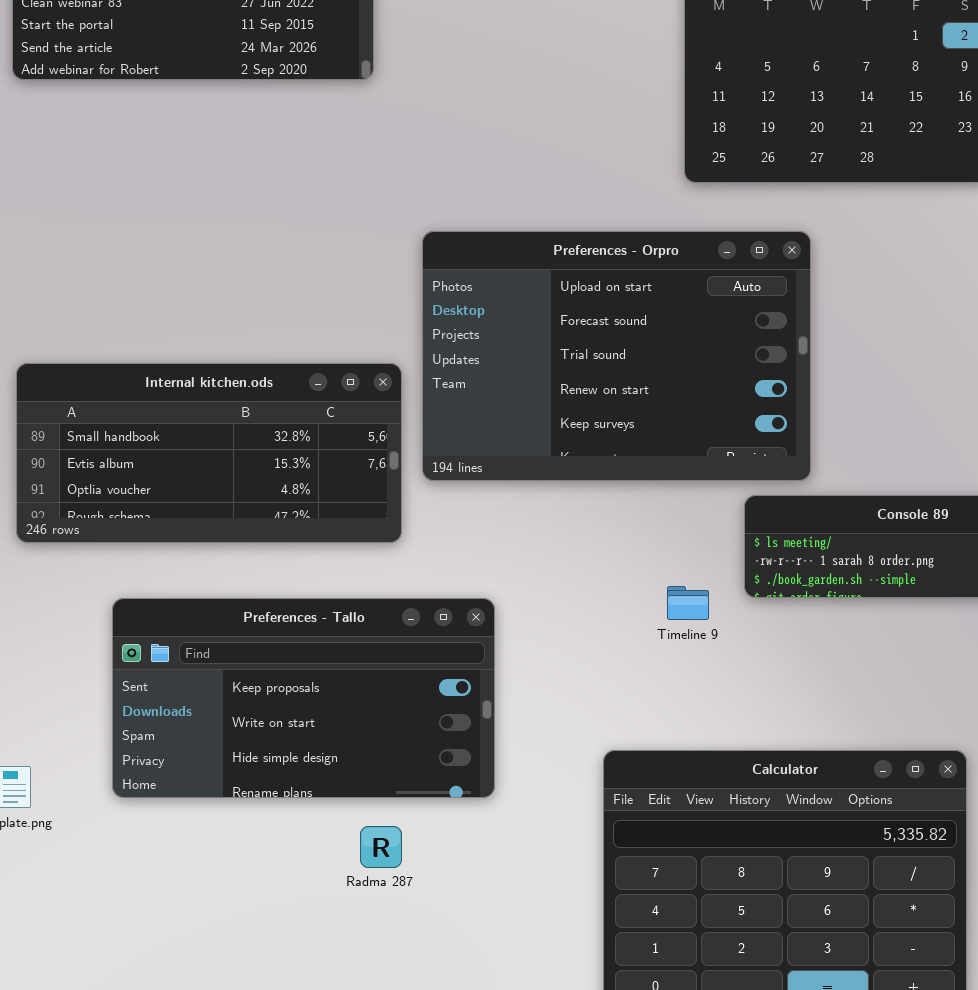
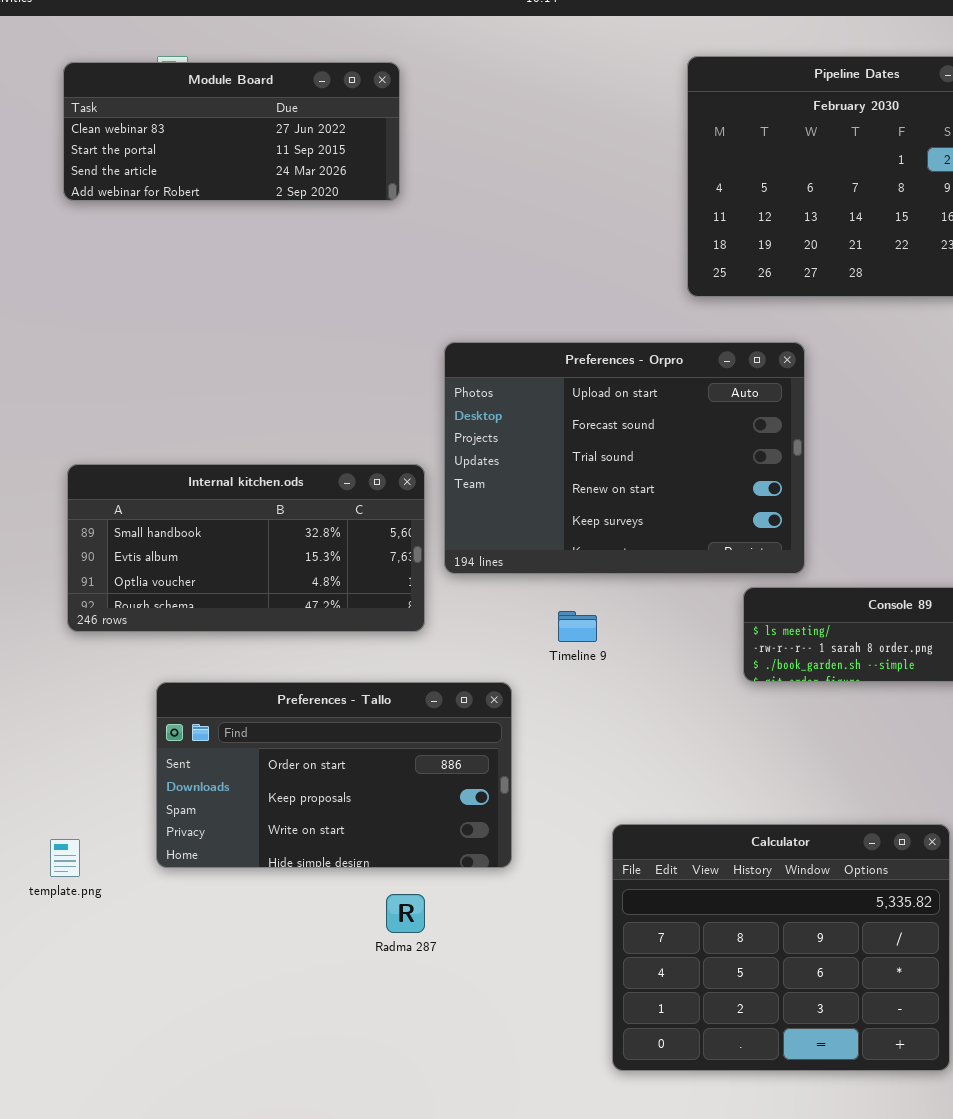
Timeline 9: [667,586,709,620] -> [558,611,597,642], moved
Preferences - Tallo: [112,598,495,798] -> [156,682,512,868], scrolled up 1 row

